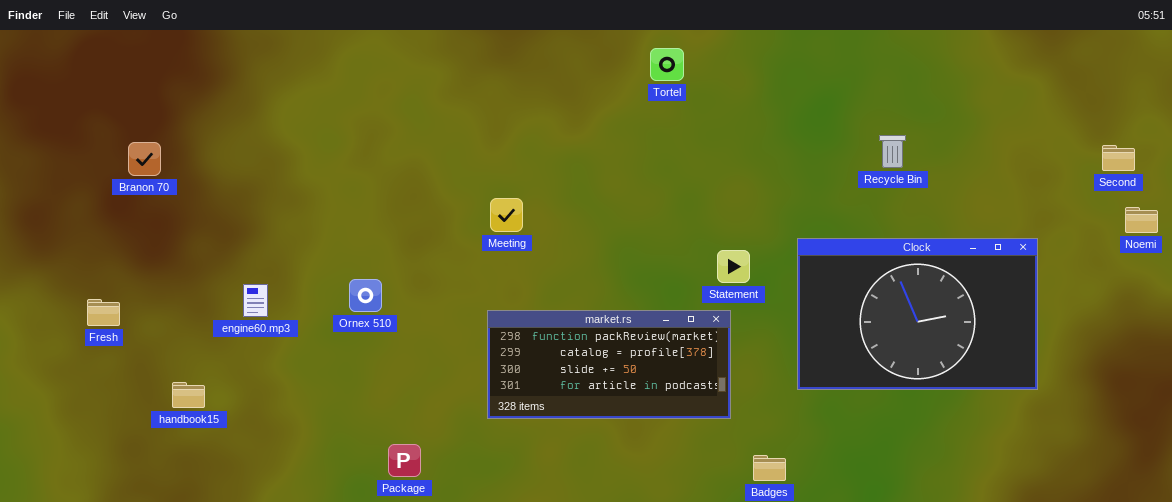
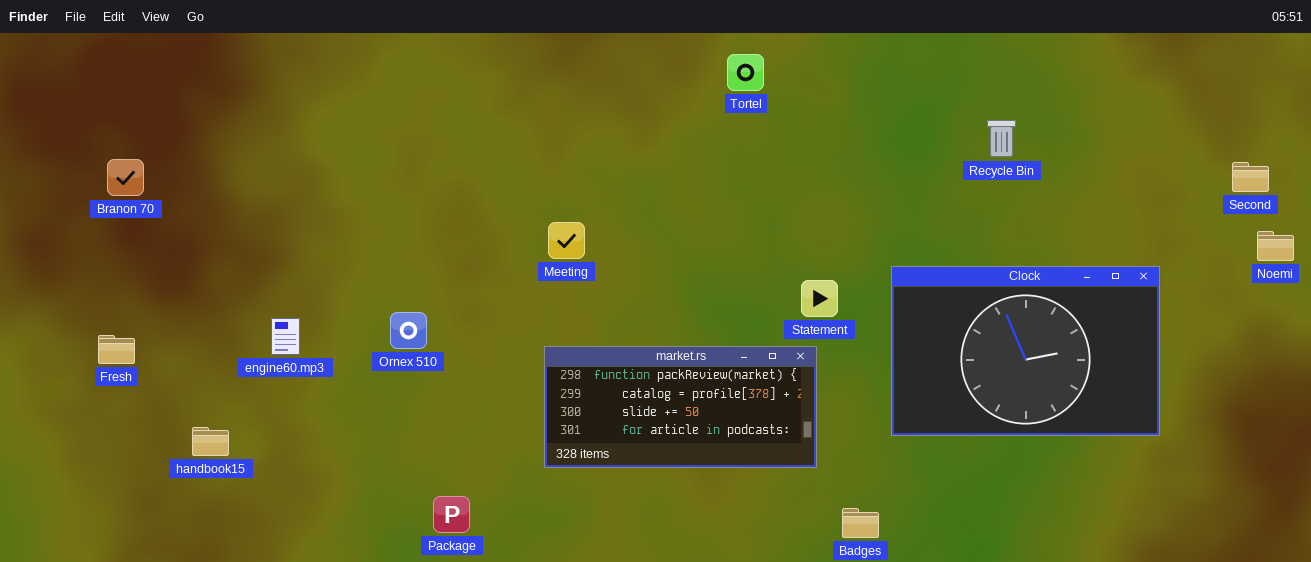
Recycle Bin: [879,135,906,168] -> [987,120,1016,157], moved
Branon 70: [128,142,161,176] -> [107,159,144,196], moved

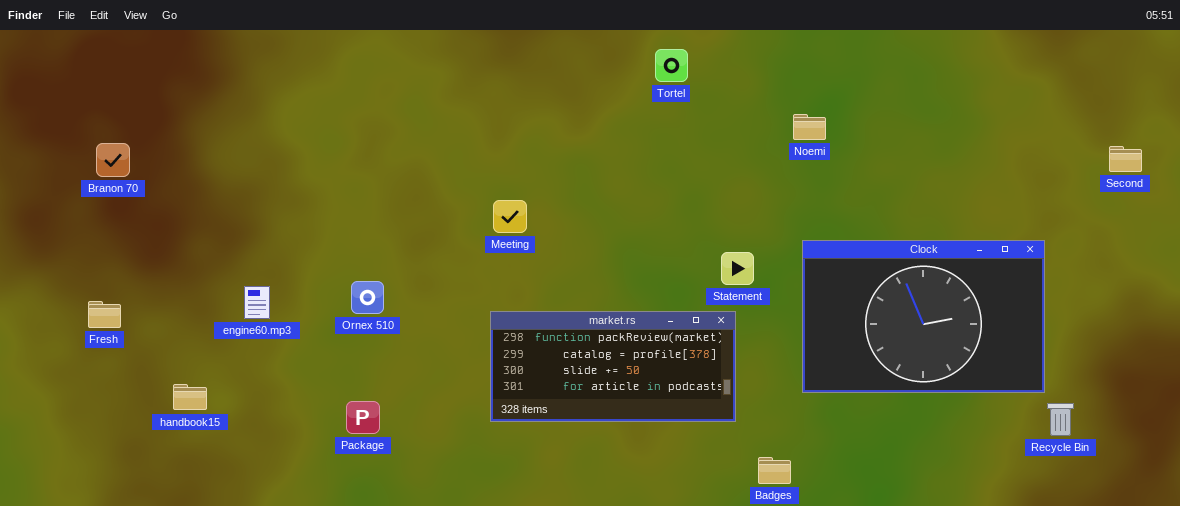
Recycle Bin: [987,120,1016,157] -> [1047,403,1074,436], moved
Noemi: [1257,231,1294,261] -> [793,114,826,140], moved
Package: [433,496,470,533] -> [346,401,380,434], moved

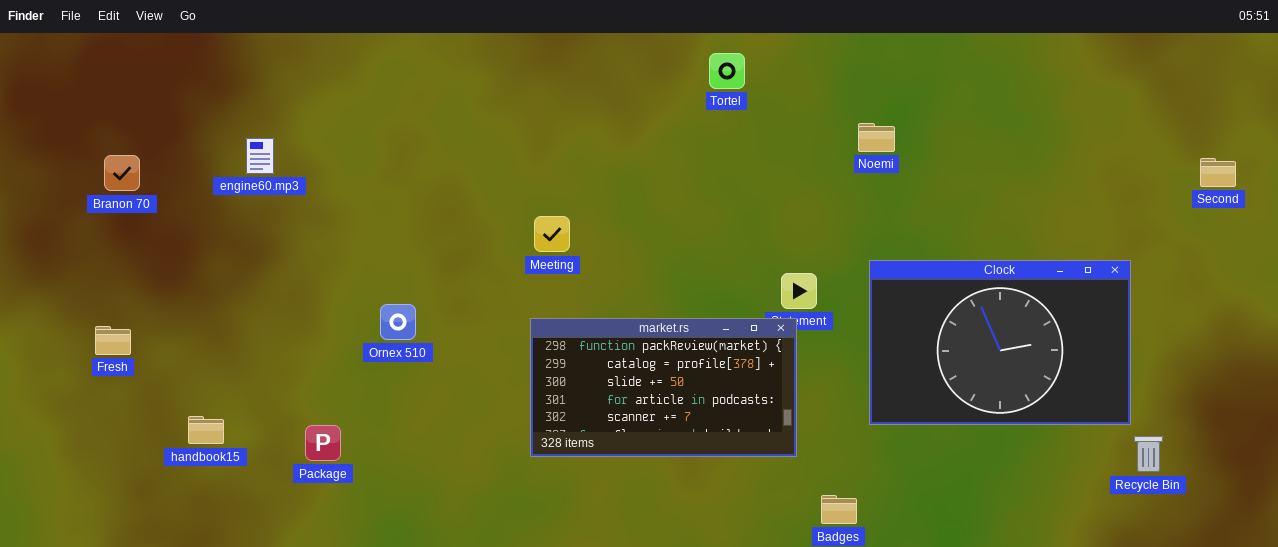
engine60.mp3: [244,286,270,319] -> [246,138,274,174], moved
market.rs: [490,311,736,422] -> [530,318,797,457], resized
Package: [346,401,380,434] -> [305,425,341,461], moved

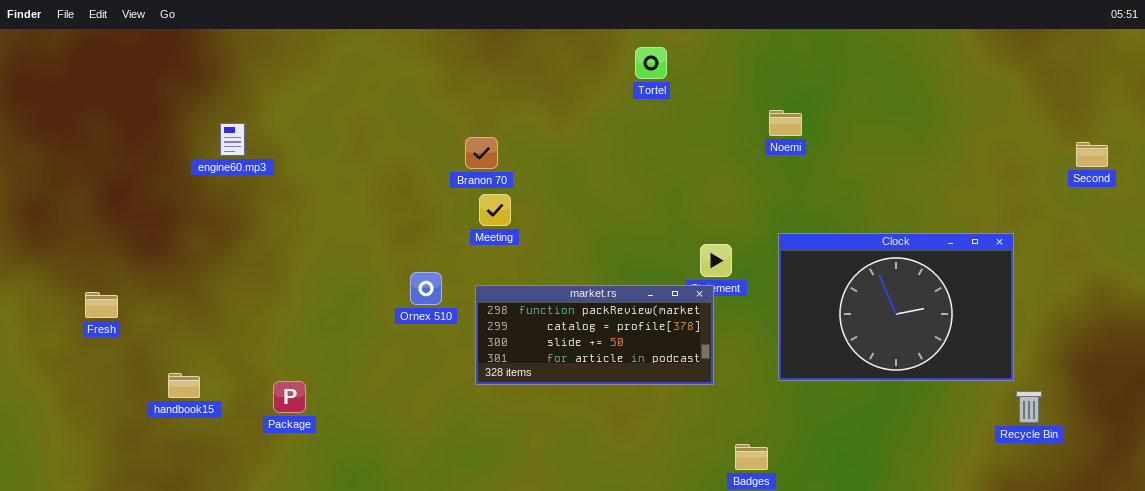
Branon 70: [104,155,140,191] -> [465,137,498,169], moved
Ornex 510: [380,304,416,340] -> [410,272,442,305], moved
market.rs: [530,318,797,457] -> [475,285,714,385], resized

